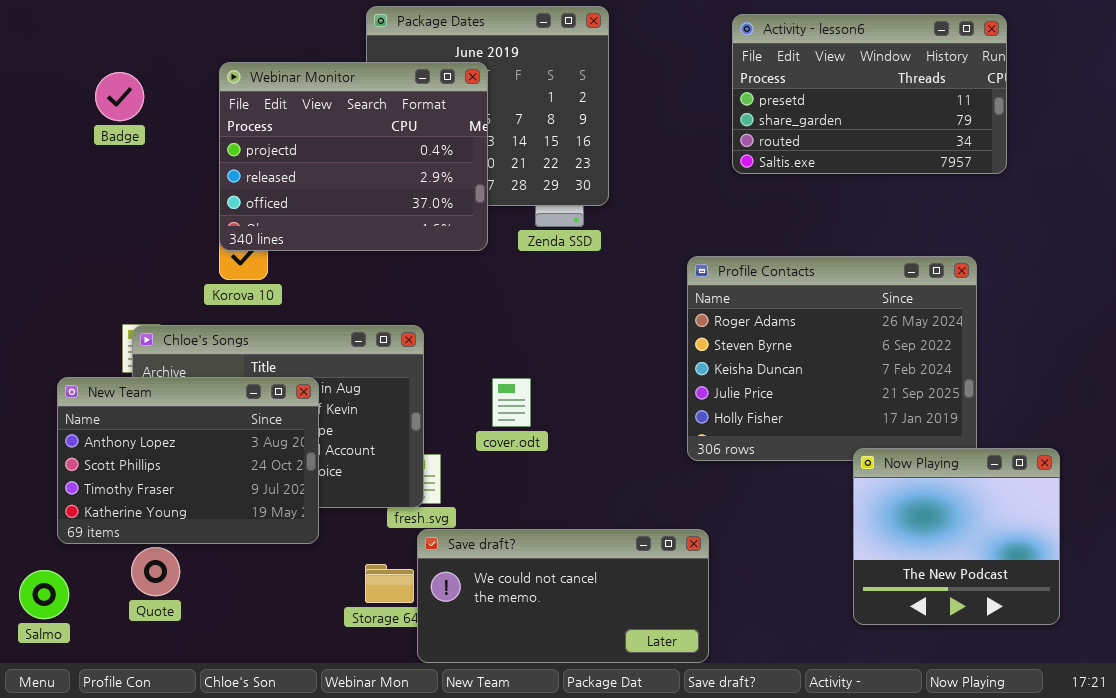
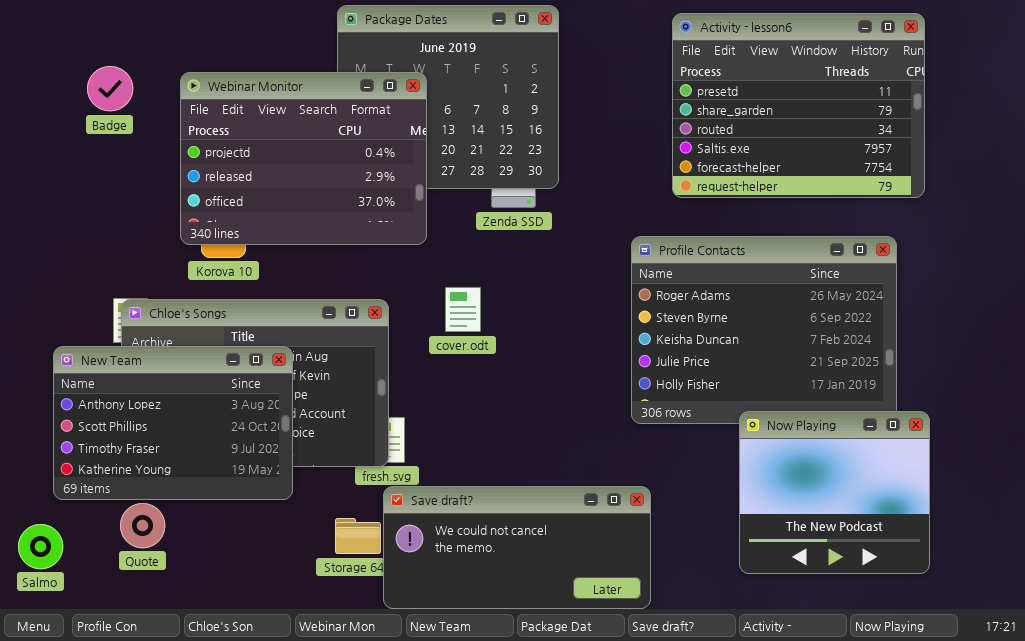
Activity - lesson6: [732,14,1007,174] -> [672,13,925,198], resized
Webinar Monitor: [219,62,488,251] -> [180,72,427,245], moved
cover.odt: [492,378,531,427] -> [445,287,481,332], moved
Now Playing: [853,448,1060,625] -> [739,411,930,574], moved

